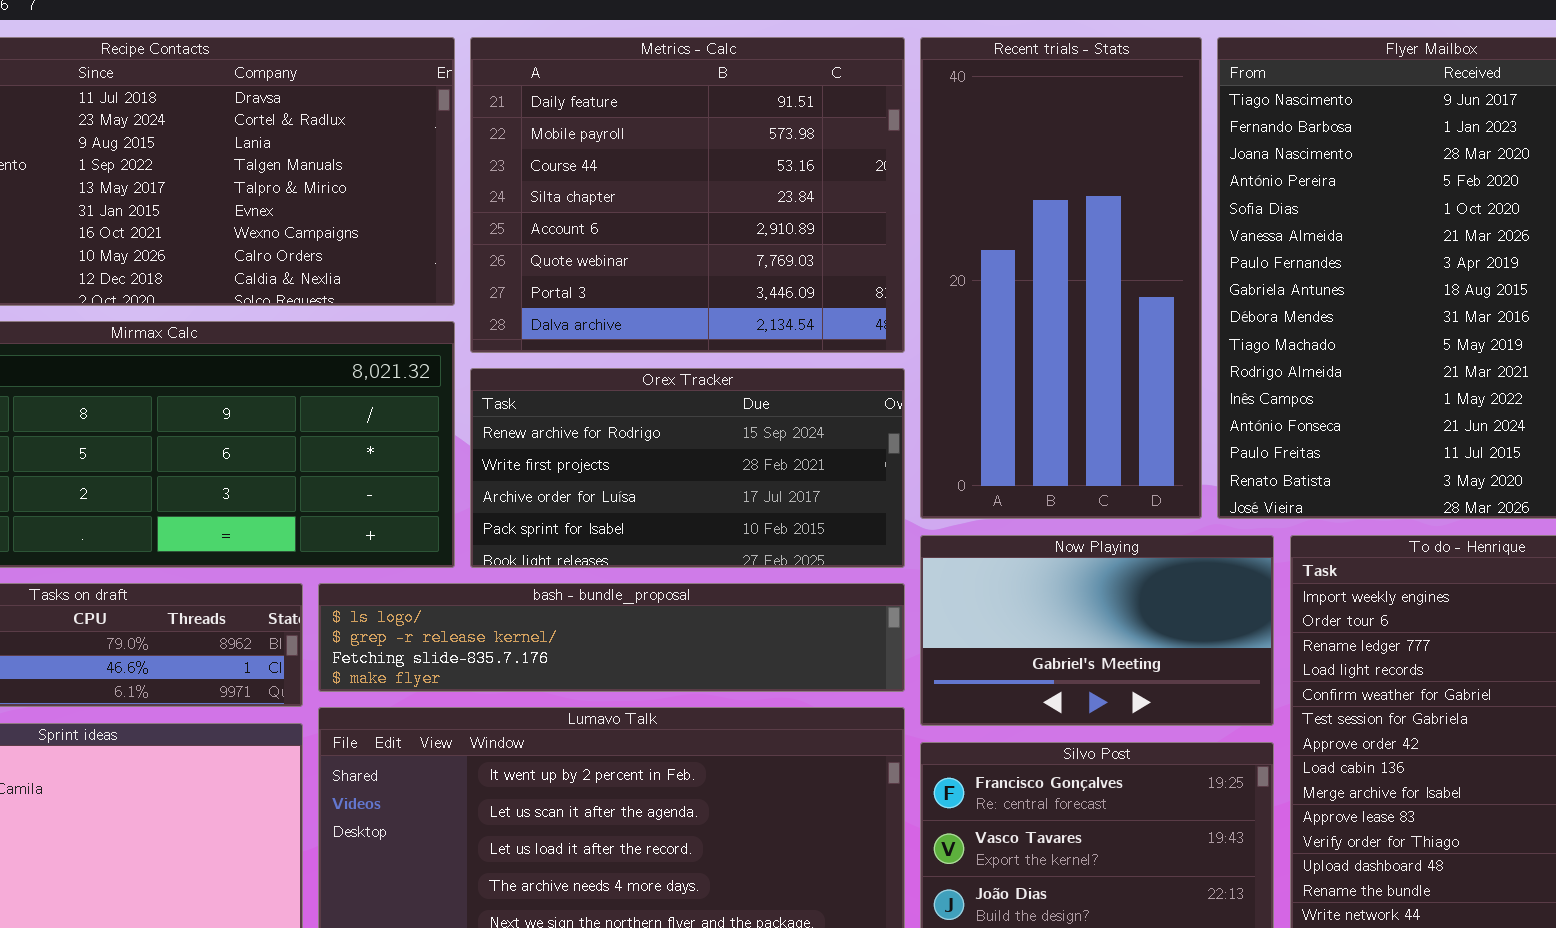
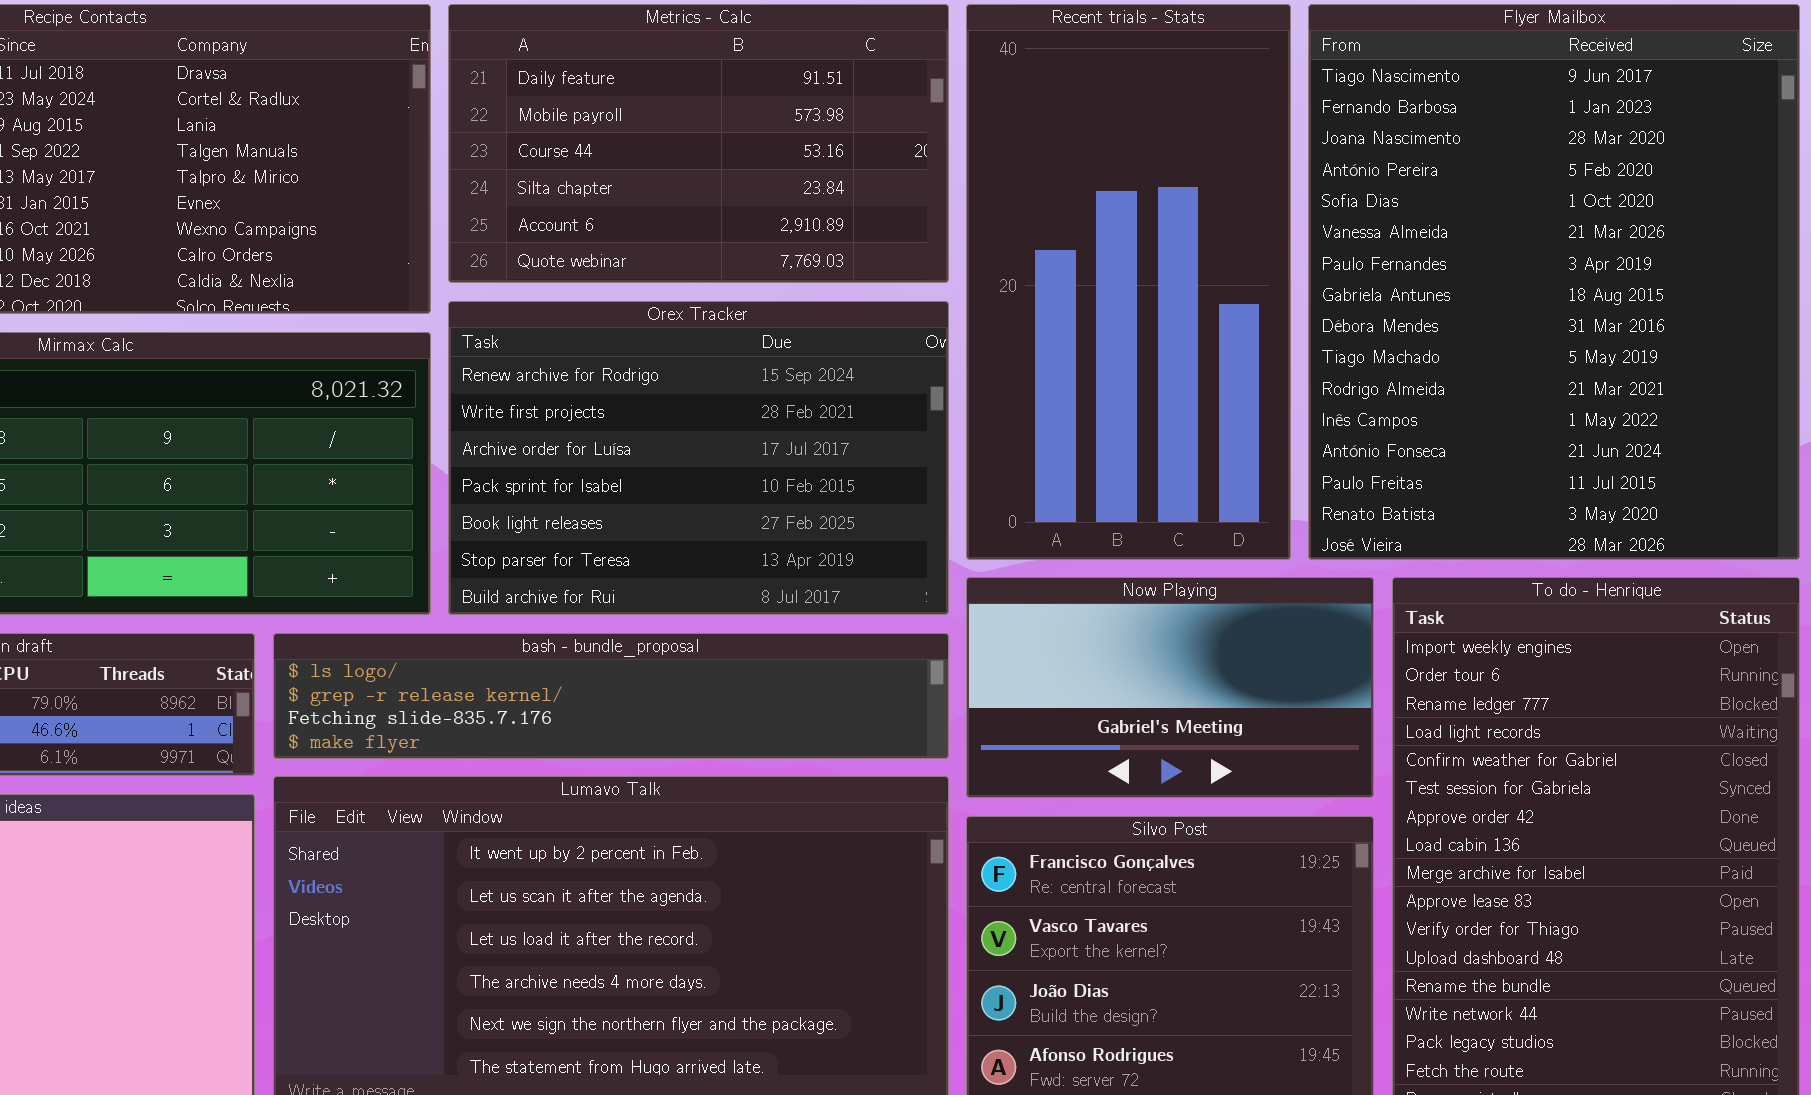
Metrics - Calc: [470,37,905,353] -> [448,4,949,283], resized
Orex Tracker: [470,368,905,568] -> [448,301,949,615], resized

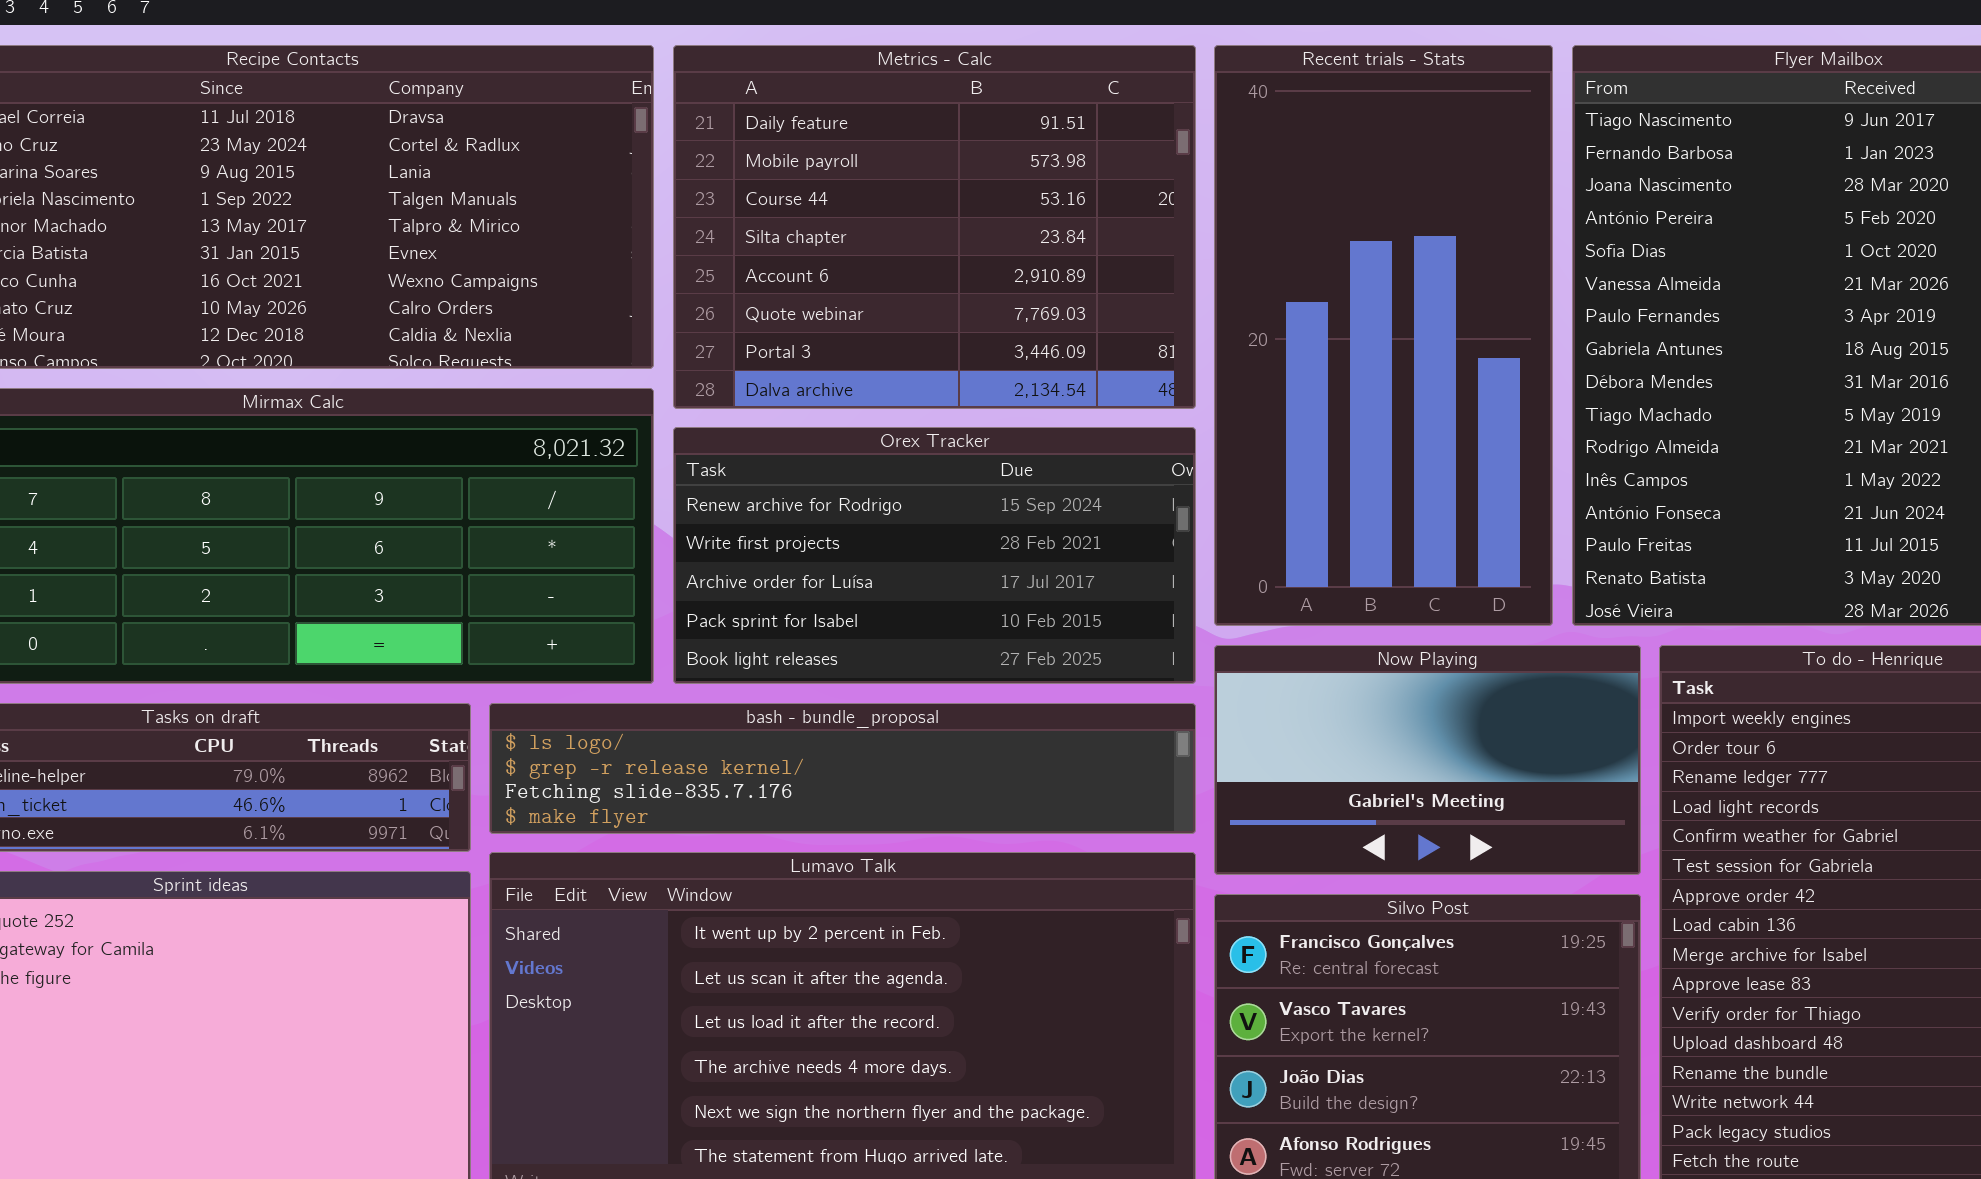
Metrics - Calc: [448,4,949,283] -> [673,45,1196,409], resized
Orex Tracker: [448,301,949,615] -> [673,427,1196,684], resized

